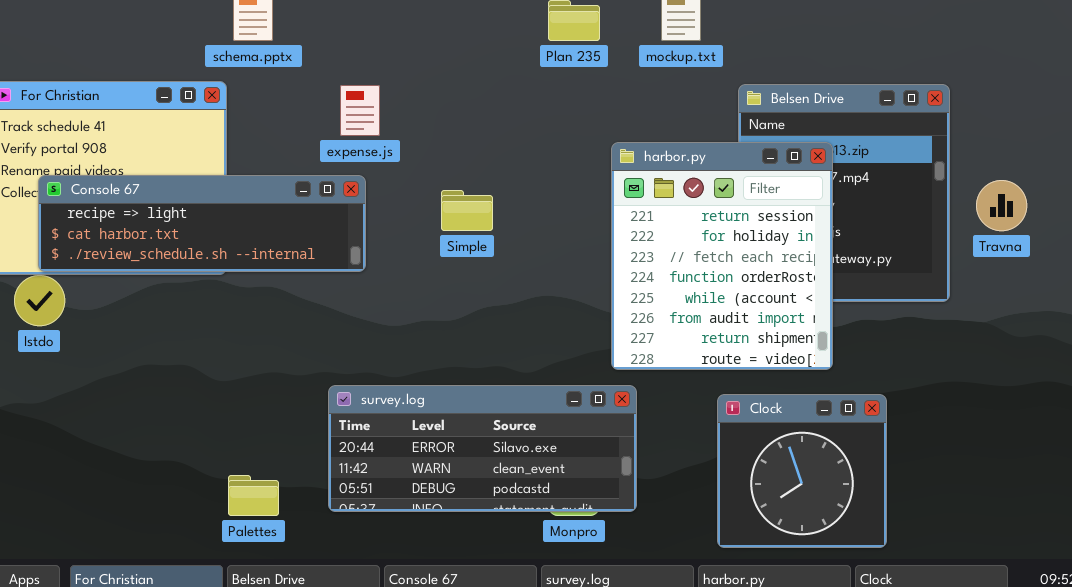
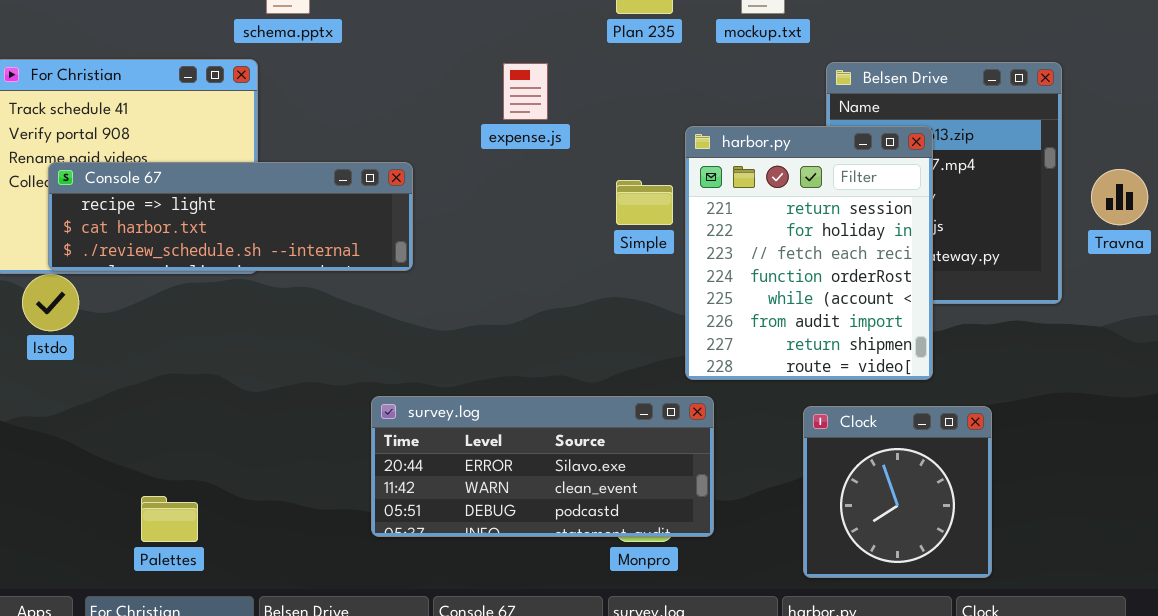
expense.js: [340,85,380,136] -> [503,63,548,120], moved
Simple: [441,190,493,231] -> [616,180,673,225], moved
Palettes: [228,475,279,516] -> [141,496,198,542], moved

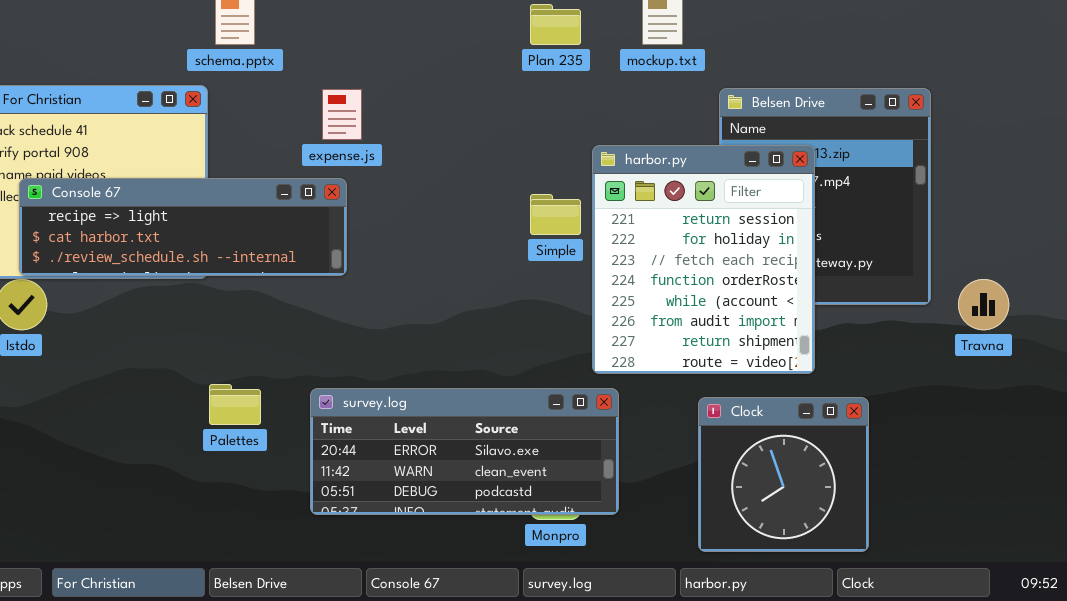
expense.js: [503,63,548,120] -> [322,89,362,140], moved
Travna: [1091,169,1148,225] -> [958,279,1009,330], moved
Palettes: [141,496,198,542] -> [209,384,261,425], moved

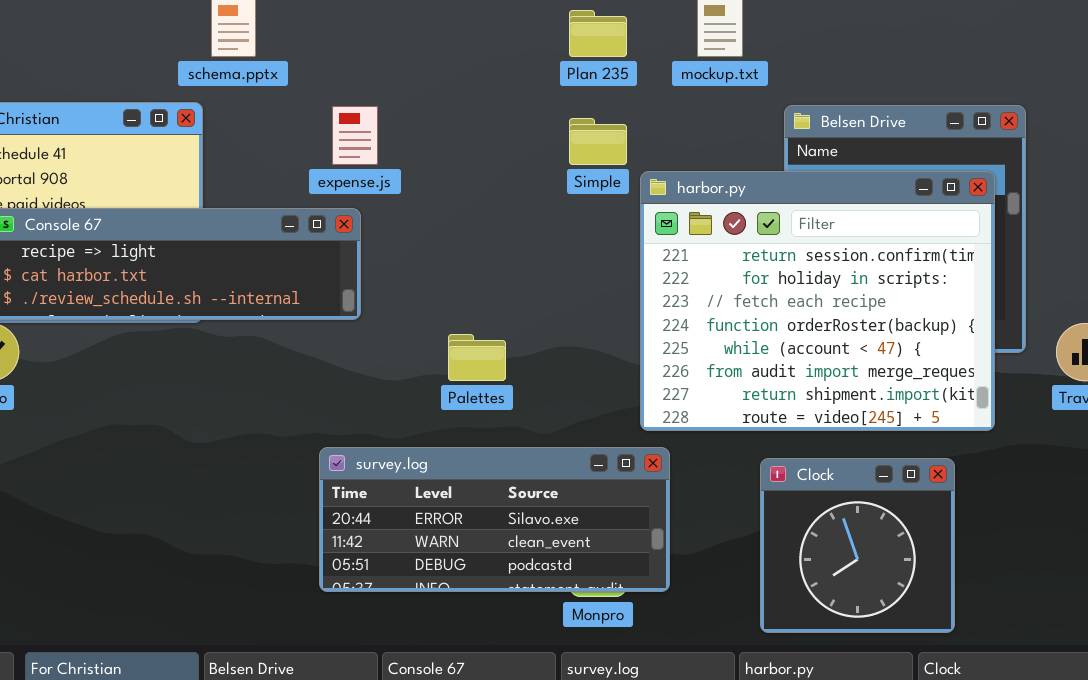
harbor.py: [592,145,815,374] -> [640,171,995,431], resized
Simple: [530,194,581,235] -> [569,118,627,165], moved
Palettes: [209,384,261,425] -> [448,334,506,381], moved

